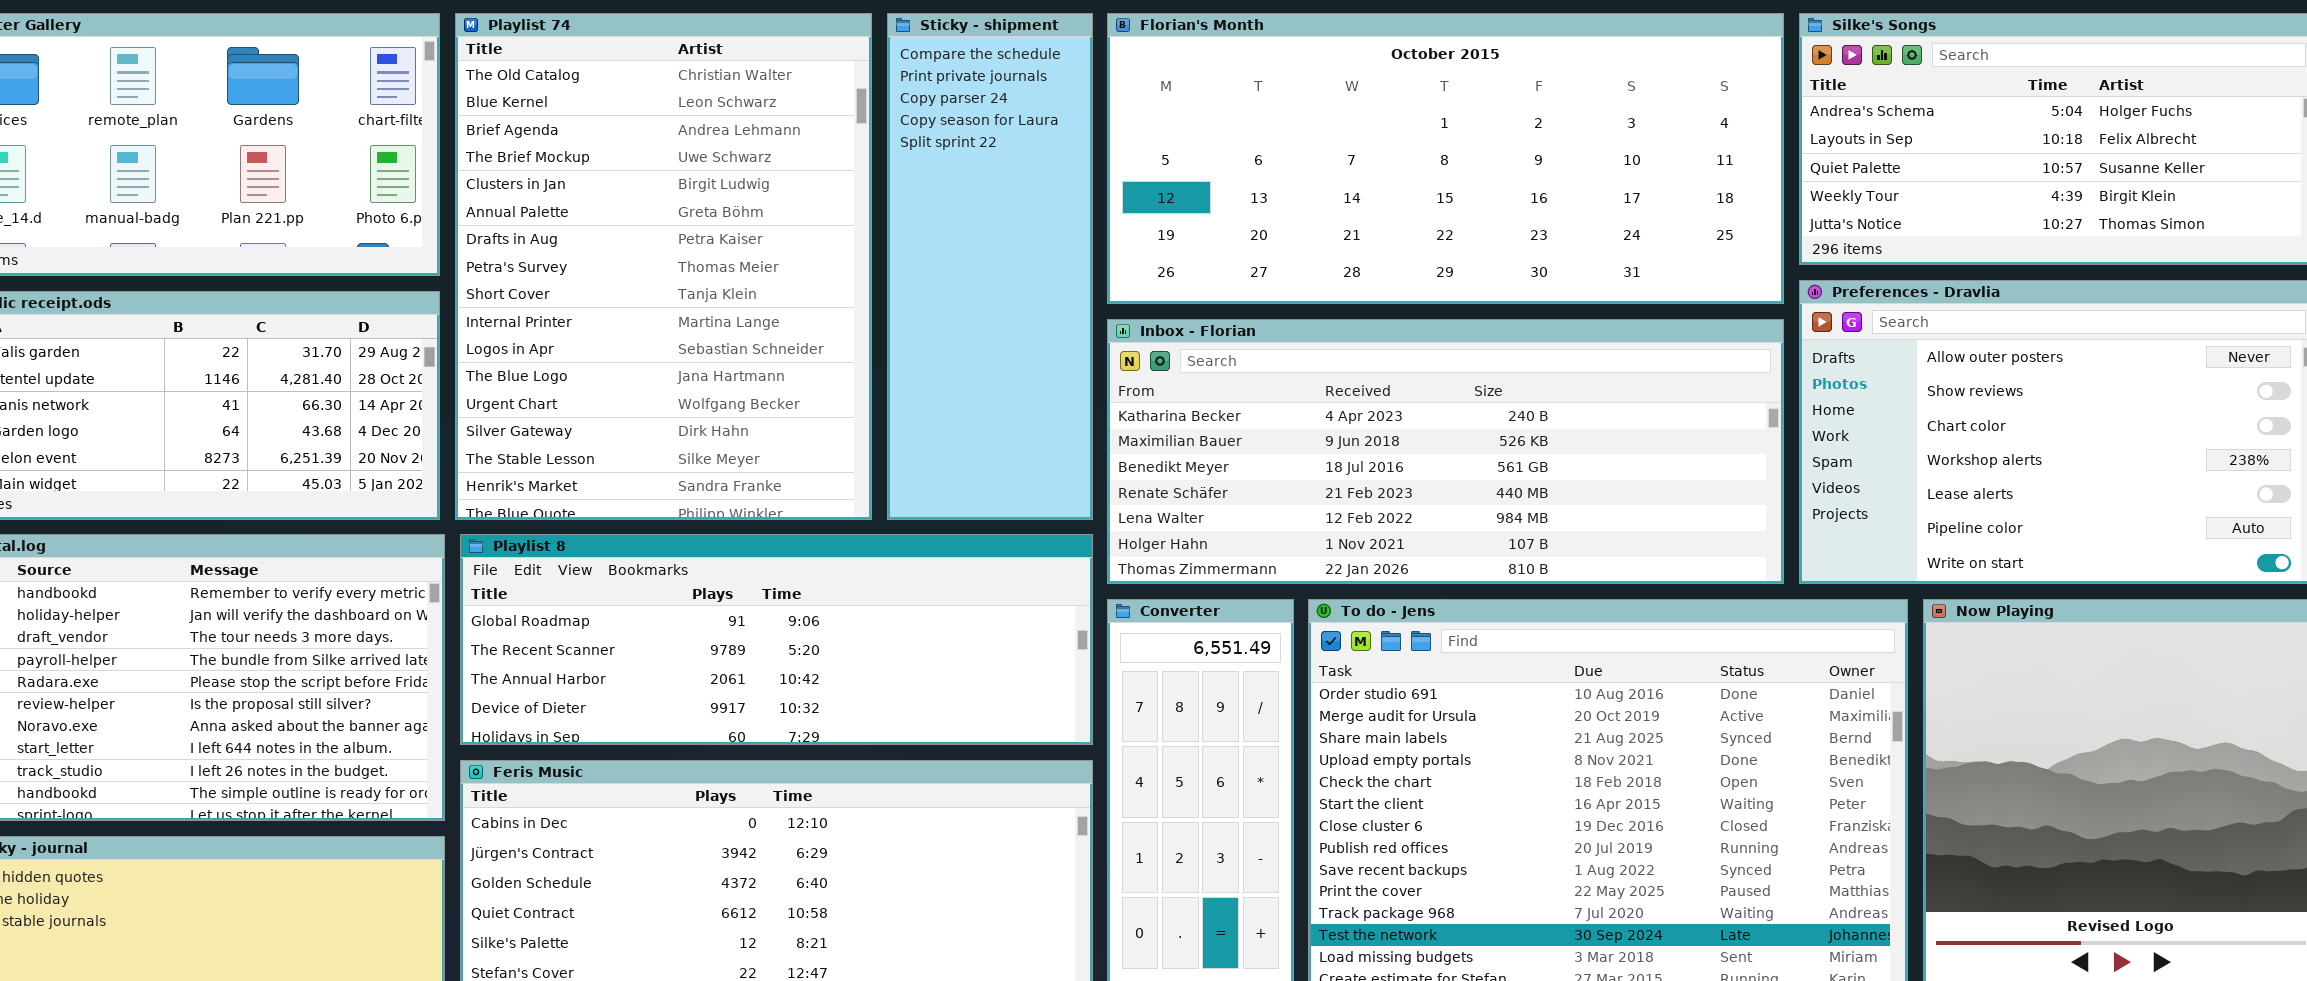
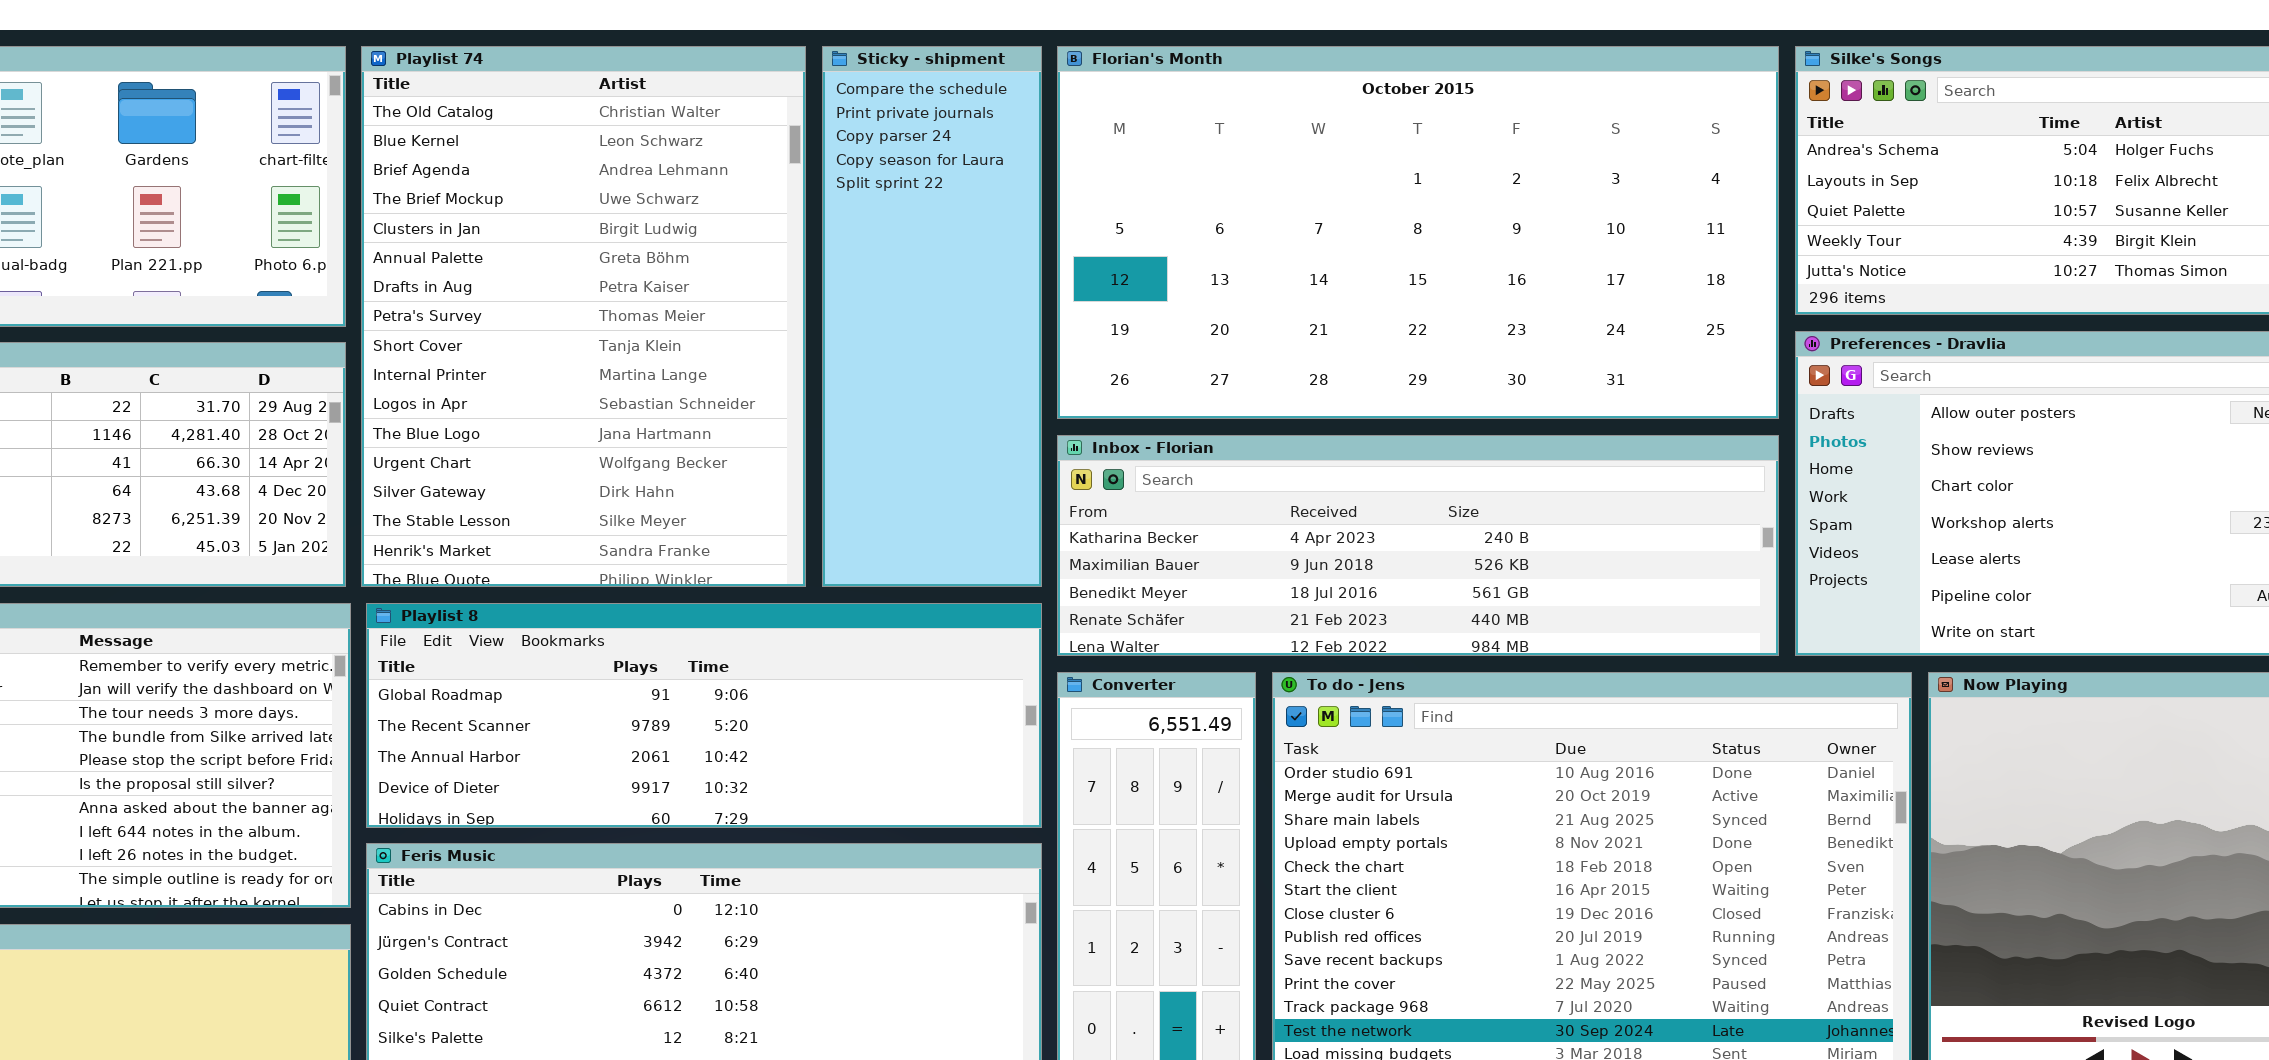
Florian's Month: [1107,13,1784,304] -> [1057,46,1779,419], resized
Inbox - Florian: [1107,319,1784,584] -> [1057,435,1779,656], resized

